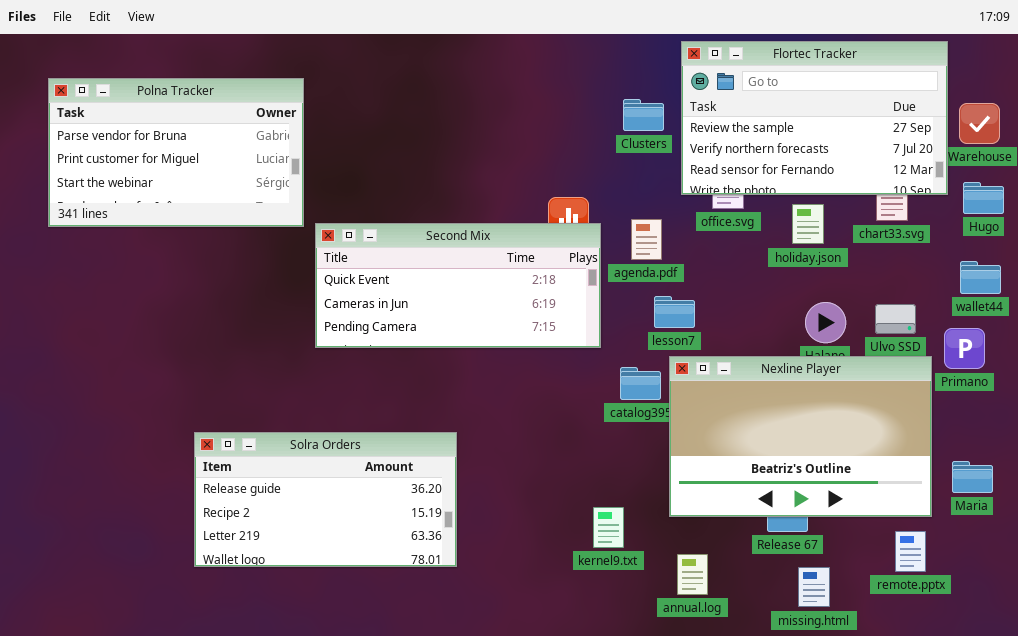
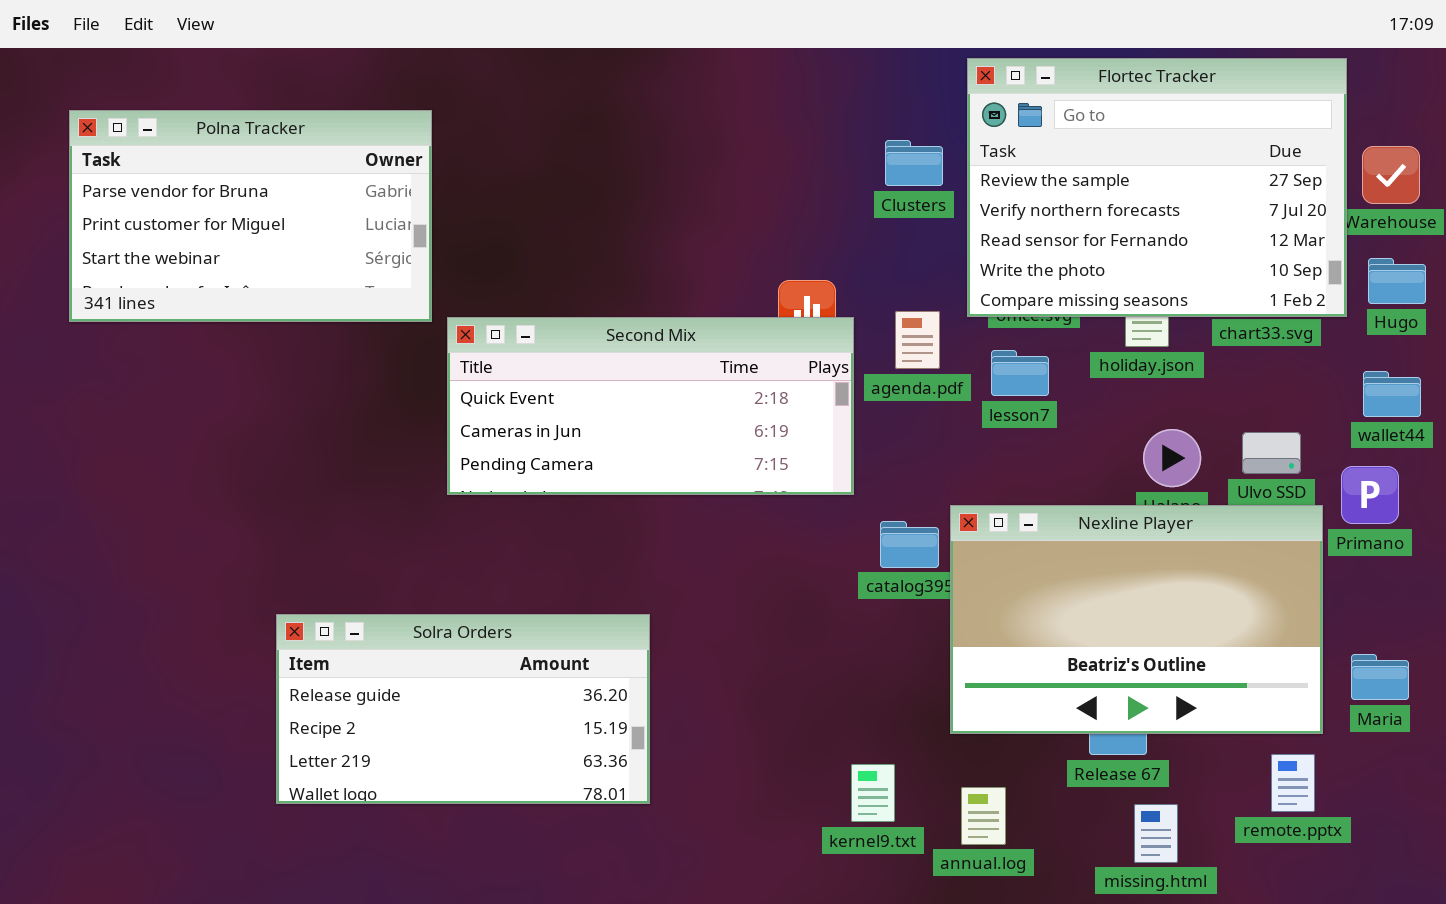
Flortec Tracker: [681,41,948,195] -> [967,58,1347,317], resized
lesson7: [654,296,695,328] -> [991,350,1049,396], moved
kernel9.txt: [593,507,624,548] -> [851,764,895,822], moved

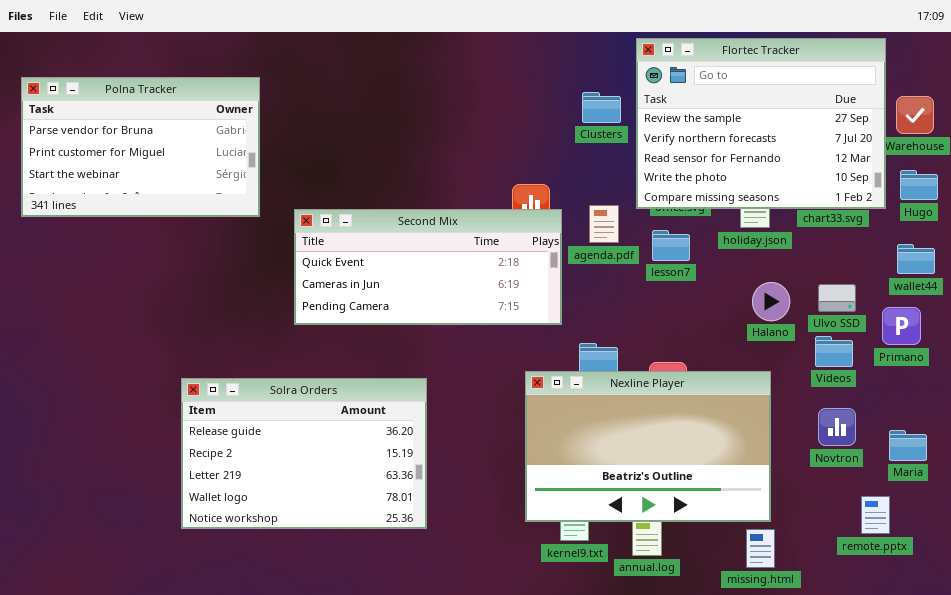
Polna Tracker: [69,110,432,322] -> [21,77,260,217], moved
Nexline Player: [950,505,1323,734] -> [525,371,771,522], moved
Solra Orders: [276,614,650,804] -> [181,378,427,529], resized
remote.pptx: [1271,754,1315,812] -> [861,496,890,534], moved

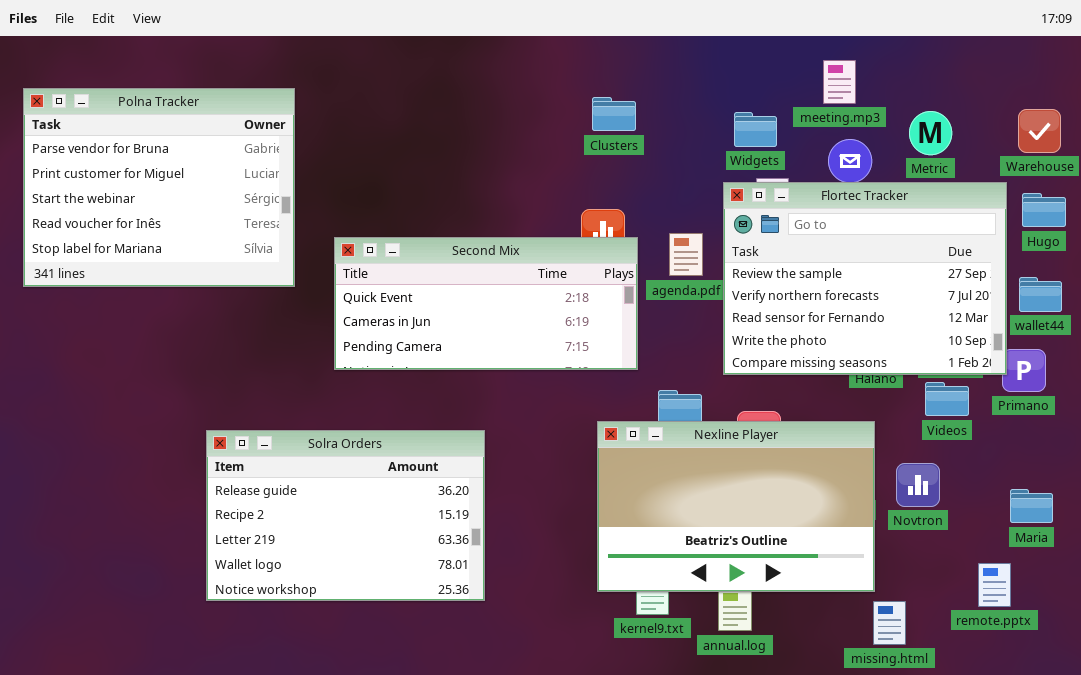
Flortec Tracker: [636,38,886,209] -> [723,182,1007,375], moved
Polna Tracker: [21,77,260,217] -> [23,88,295,287], resized
Clusters: [582,92,621,123] -> [592,97,636,131], moved
Novtron: [818,408,856,446] -> [896,463,940,507], moved
missing.html: [746,529,775,568] -> [873,601,906,645], moved

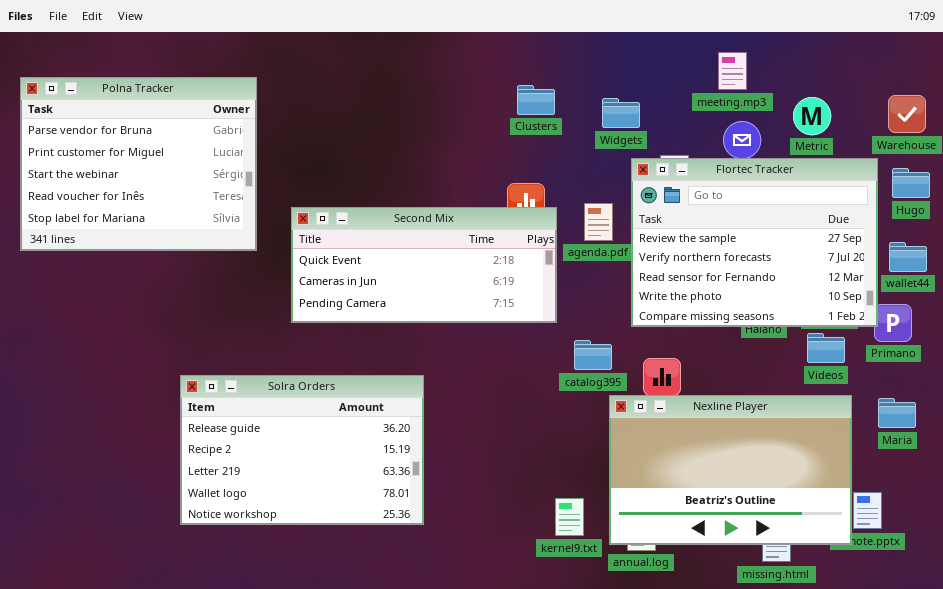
Widgets: [734,112,777,147] -> [602,98,640,128], moved
Nexline Player: [597,421,875,592] -> [609,395,852,545], moved
Maria: [1010,489,1053,523] -> [878,398,916,428], moved

